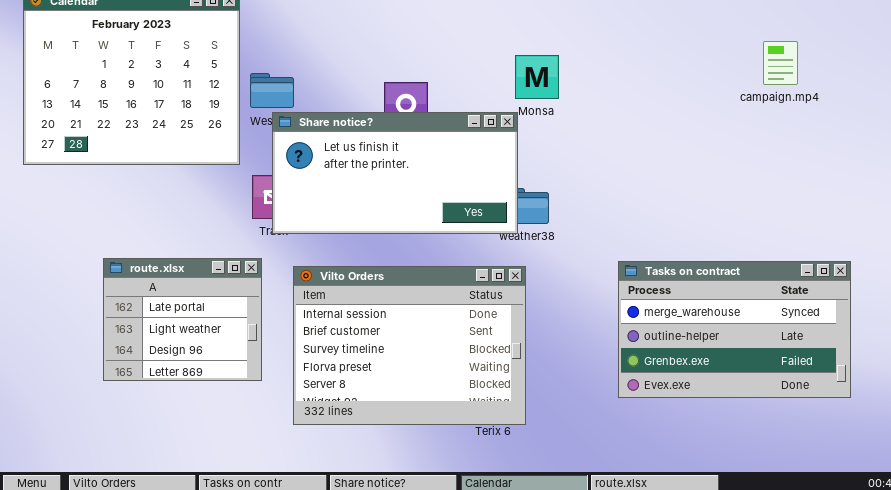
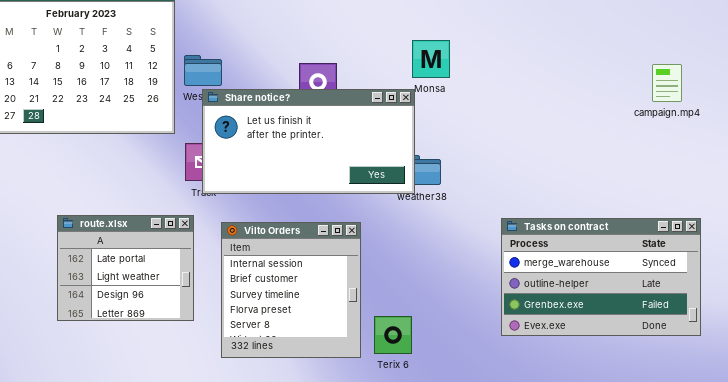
campaign.mp4: [763,41,798,85] -> [652,64,682,102], moved
Vilto Orders: [293,266,526,425] -> [221,222,361,358], resized

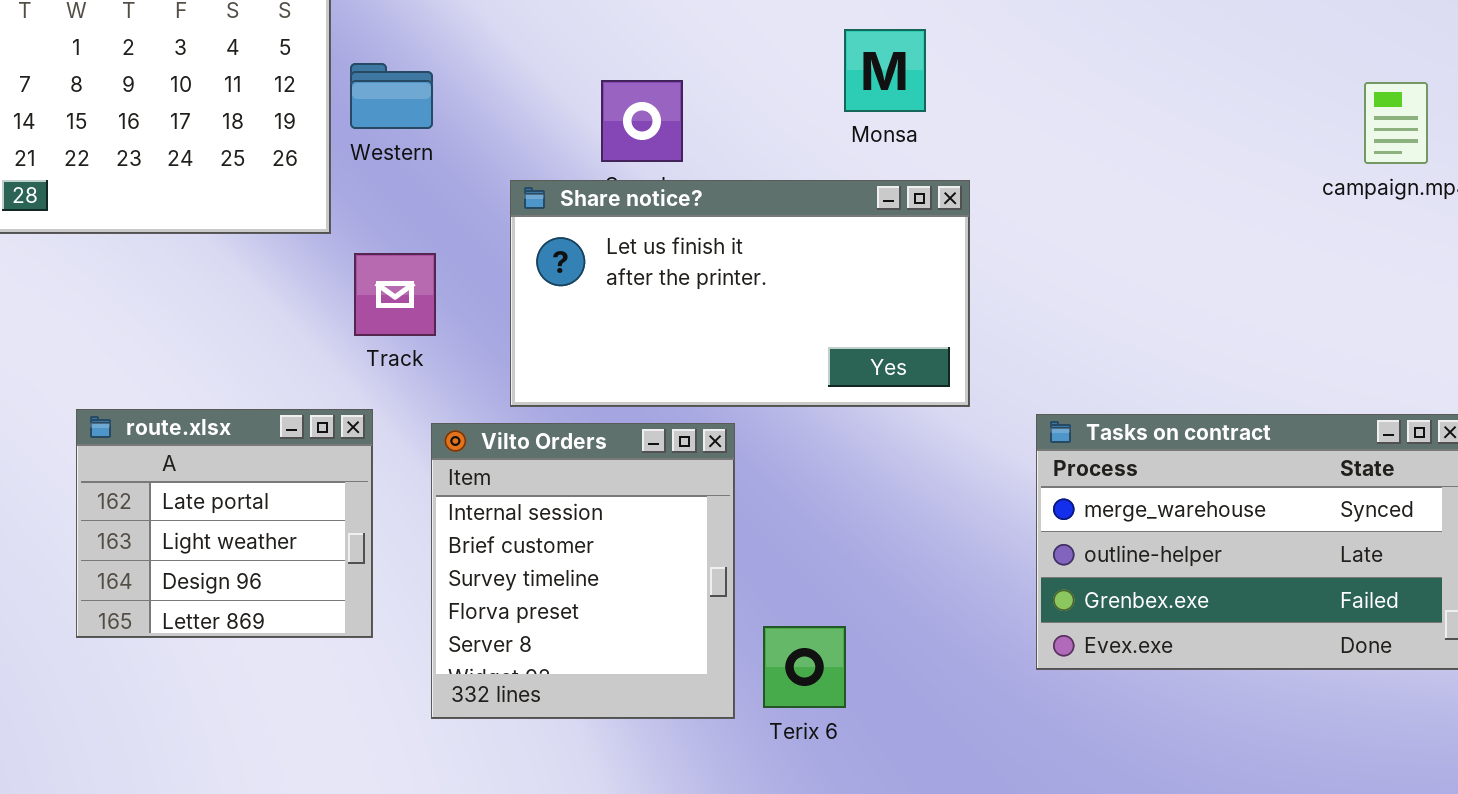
Share notice?: [202,89,415,194] -> [510,180,970,407], moved

